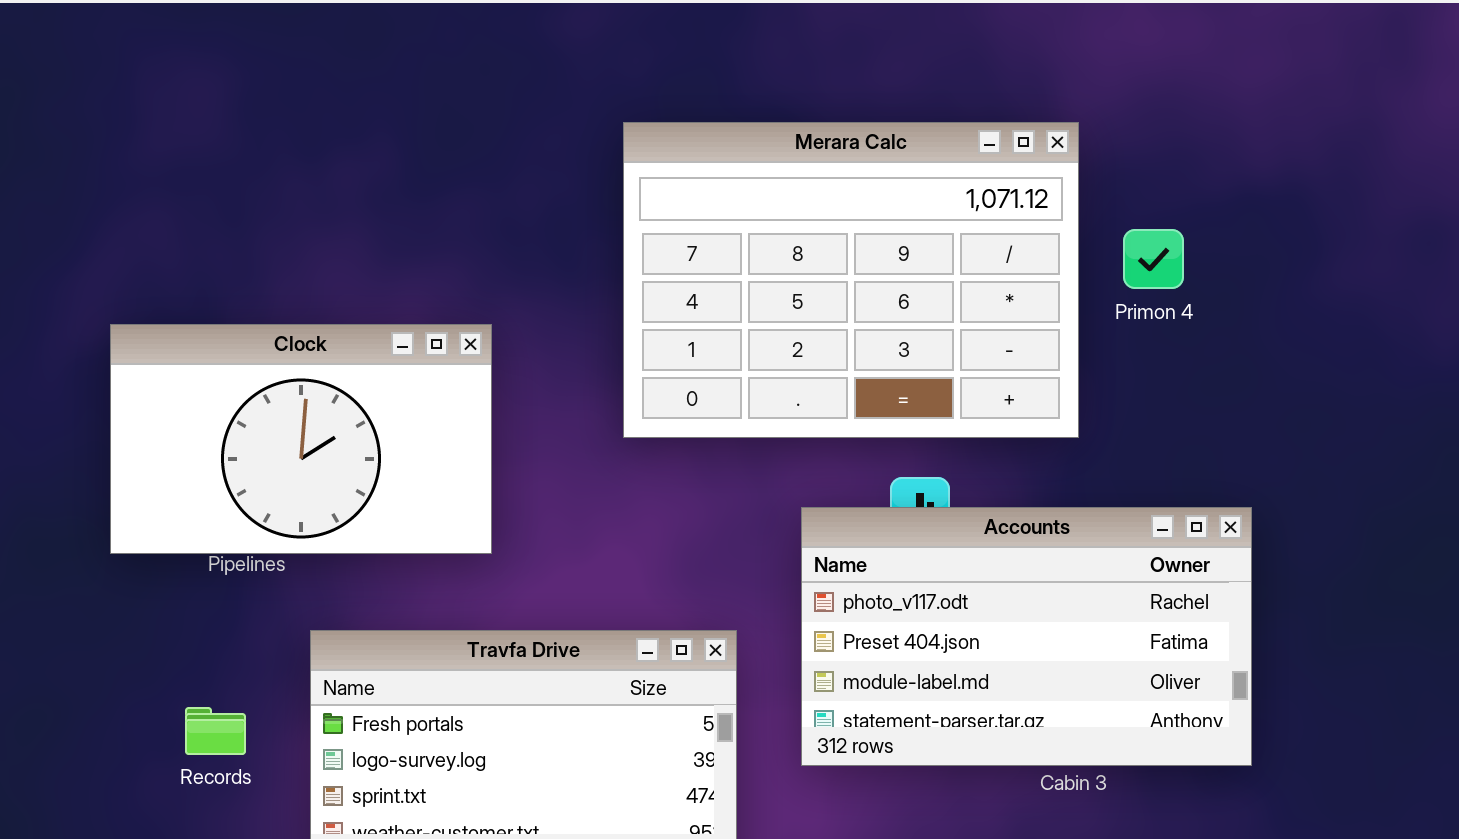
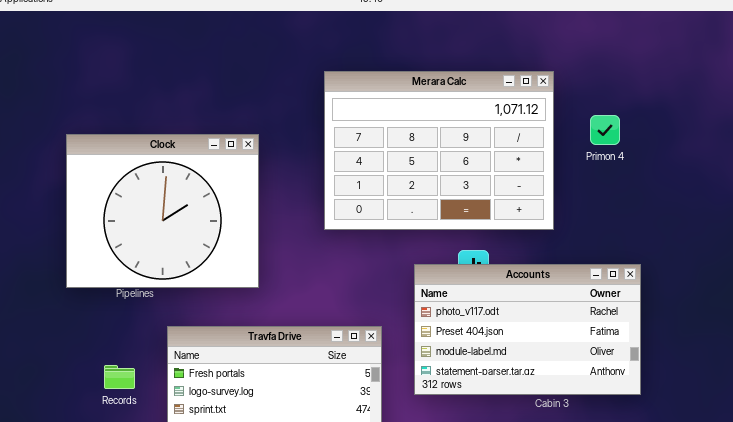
Primon 4: [1123,229,1184,289] -> [590,115,620,145], moved
Clock: [110,324,492,554] -> [66,134,259,288], resized

